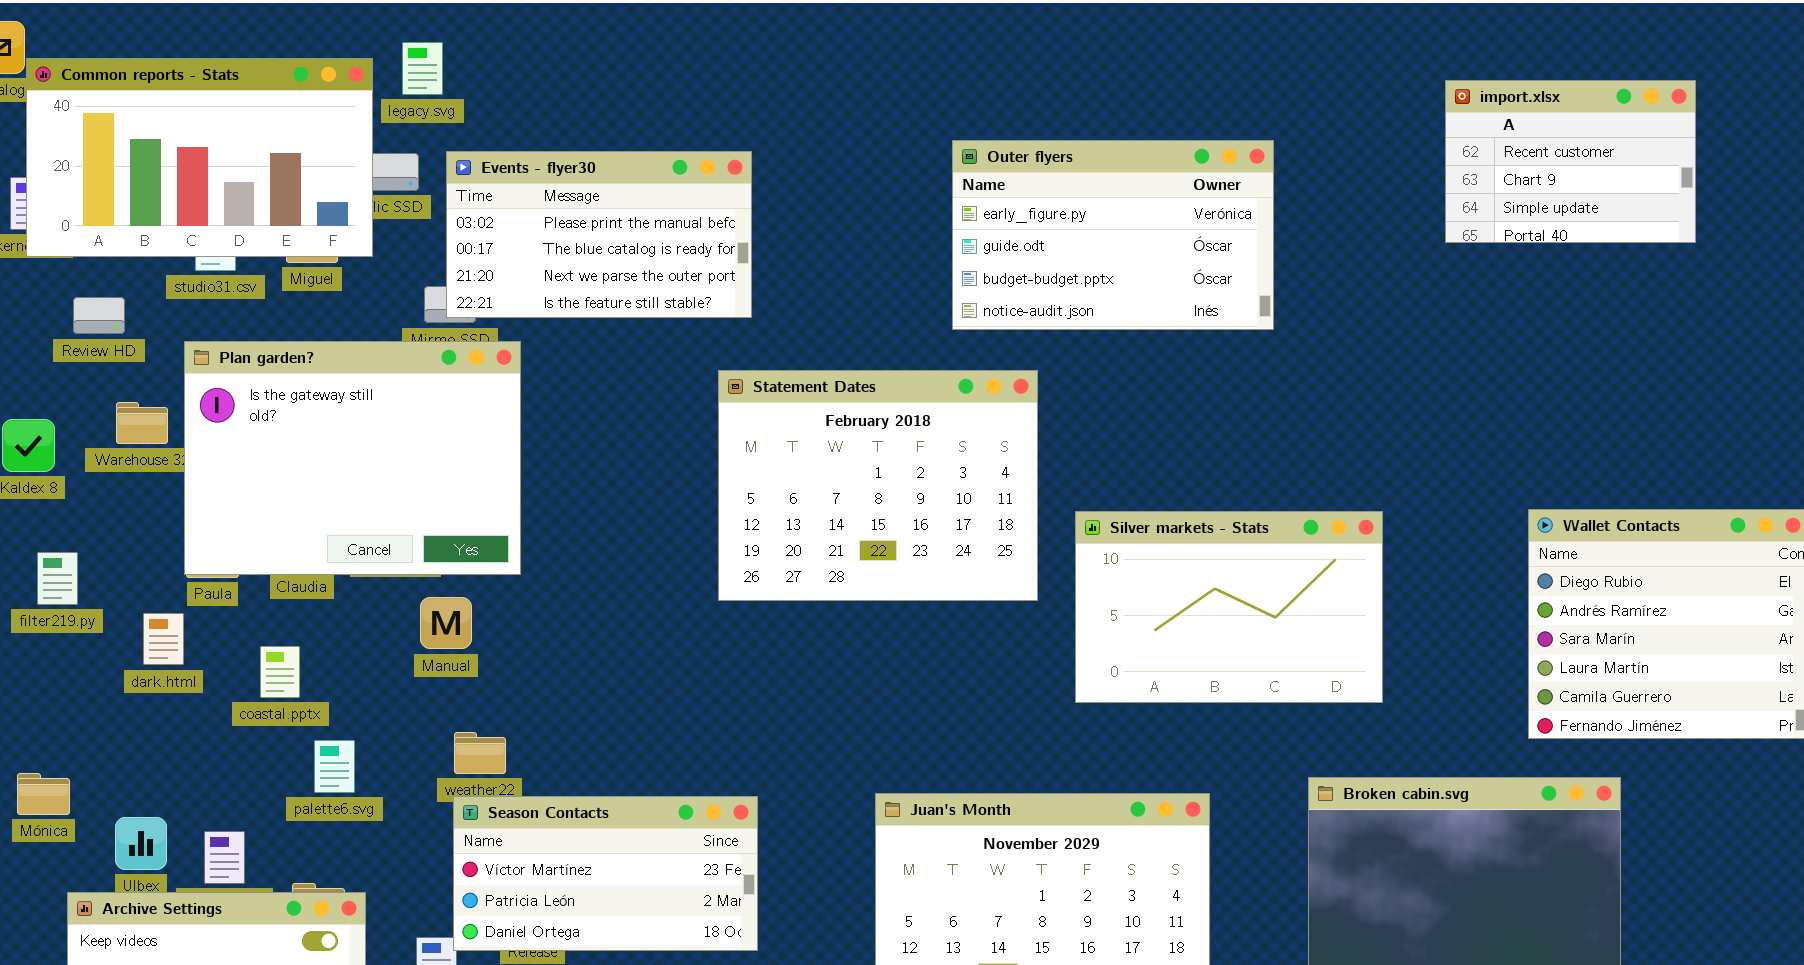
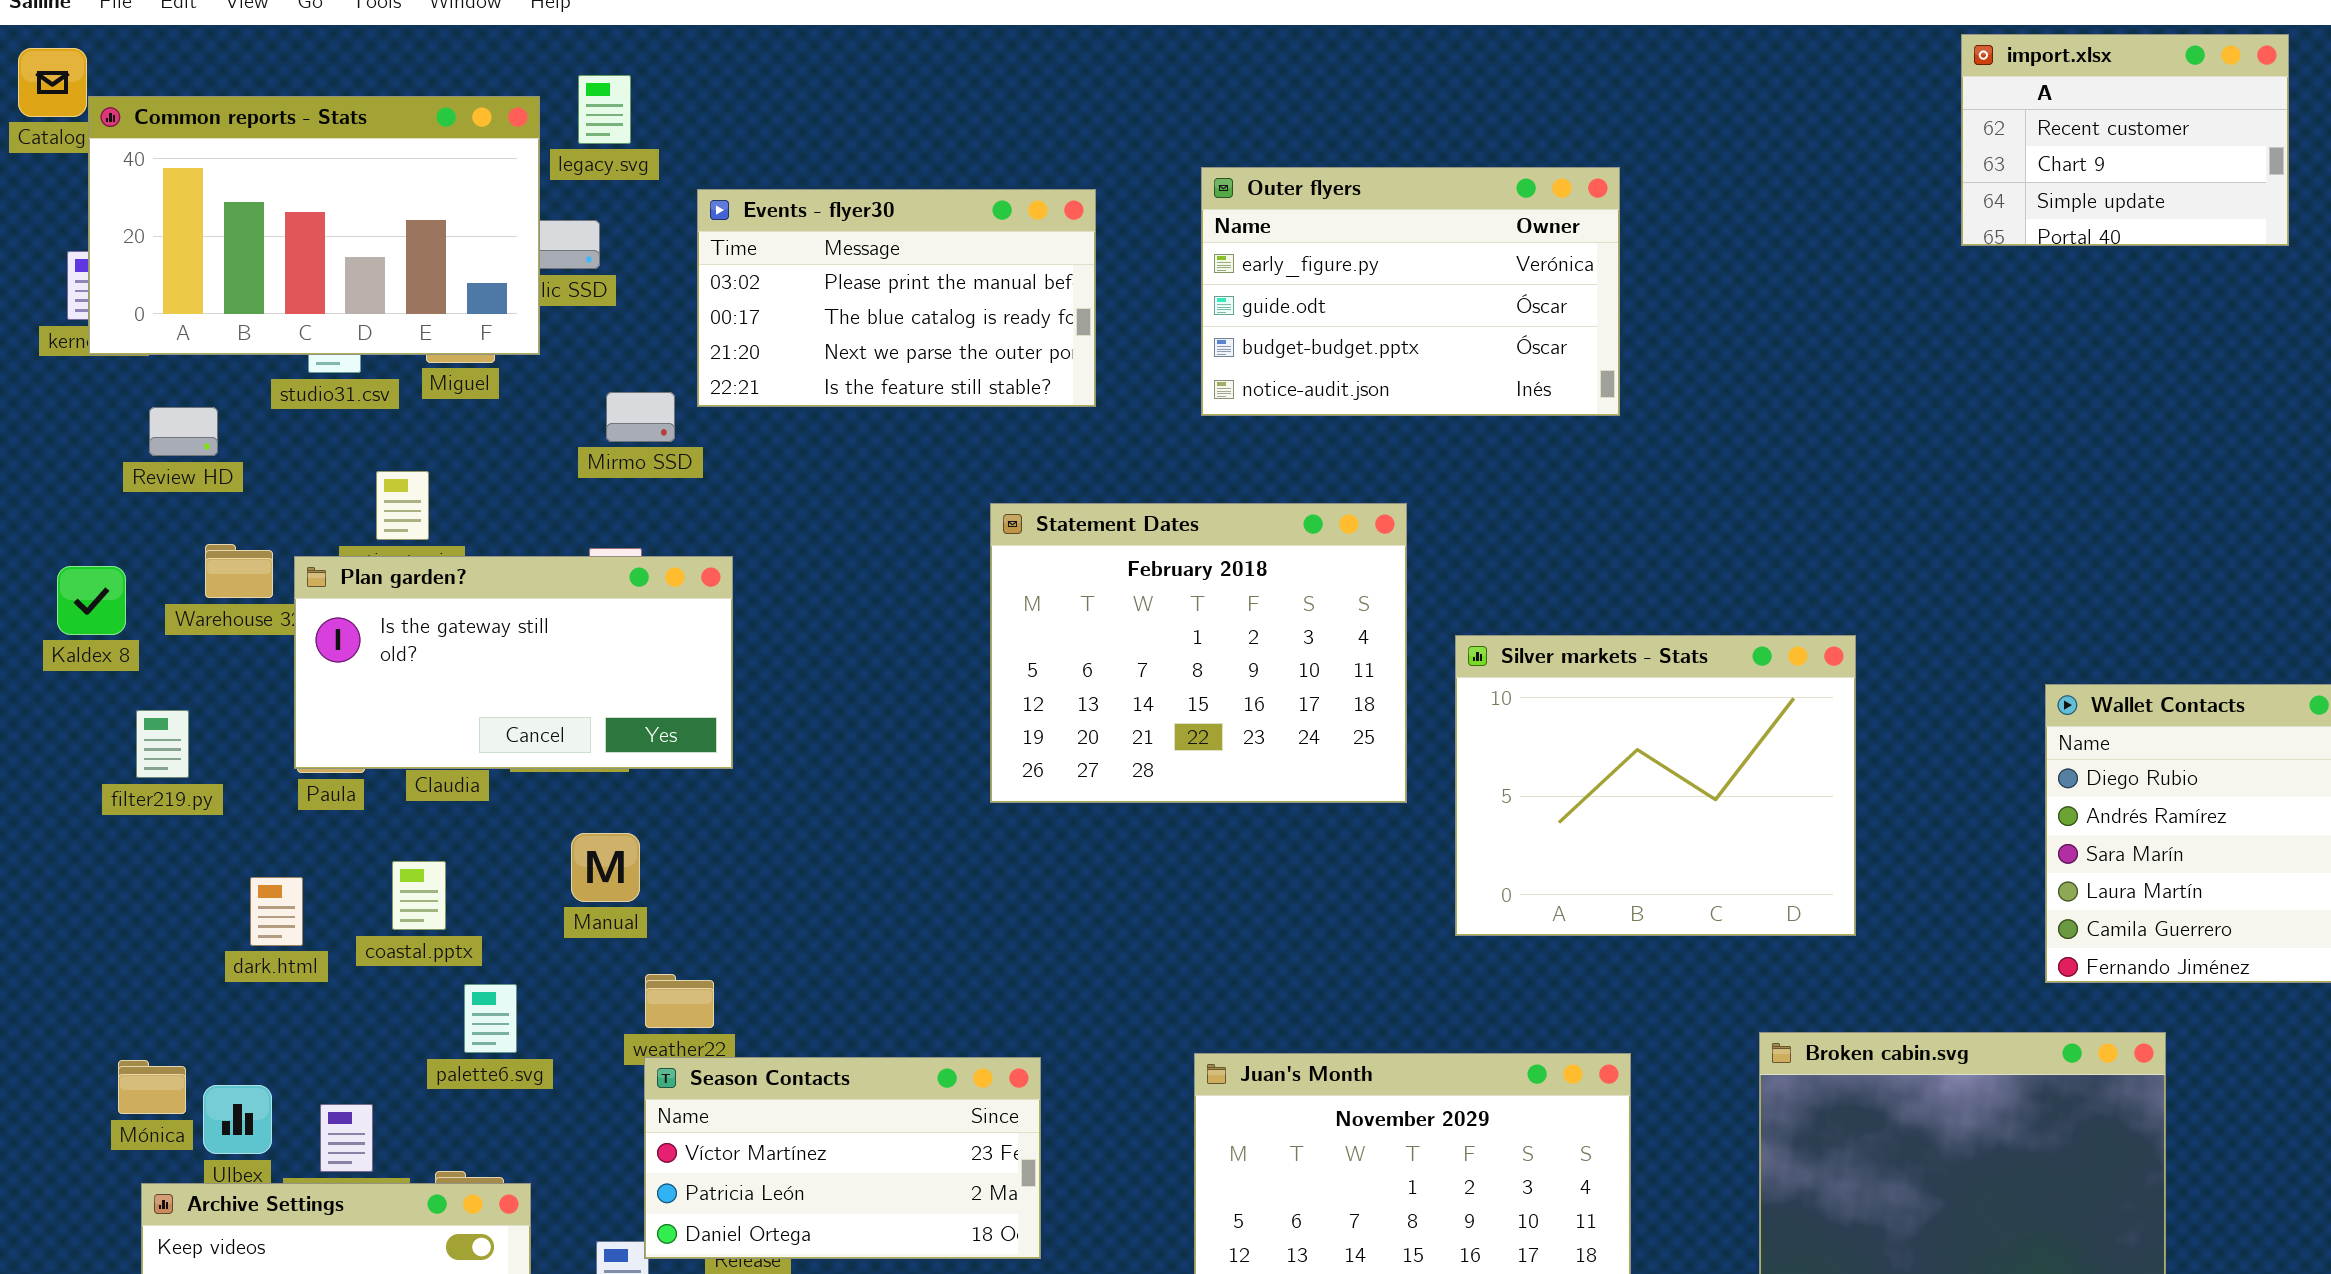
import.xlsx: [1445,80,1696,243] -> [1961,34,2289,246], moved
Outer flyers: [952,140,1274,330] -> [1201,167,1620,416], moved
Events - flyer30: [446,151,752,318] -> [697,189,1096,407], moved
Plan garden?: [184,341,521,575] -> [294,556,733,769], resized
Silver markets - Stats: [1075,511,1383,703] -> [1455,635,1856,936], resized
filter219.py: [37,552,78,605] -> [136,710,189,778], moved
Manual: [420,597,472,649] -> [571,833,640,902], moved
dark.html: [143,613,184,665] -> [250,877,303,946], moved
Mónica: [17,773,70,815] -> [118,1060,186,1114], moved

